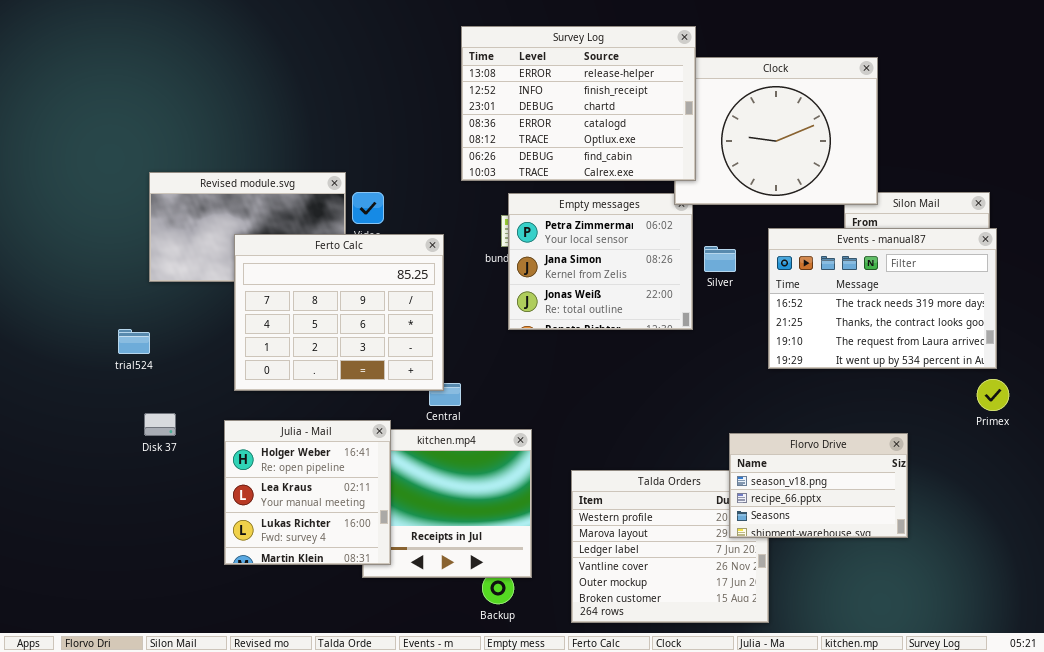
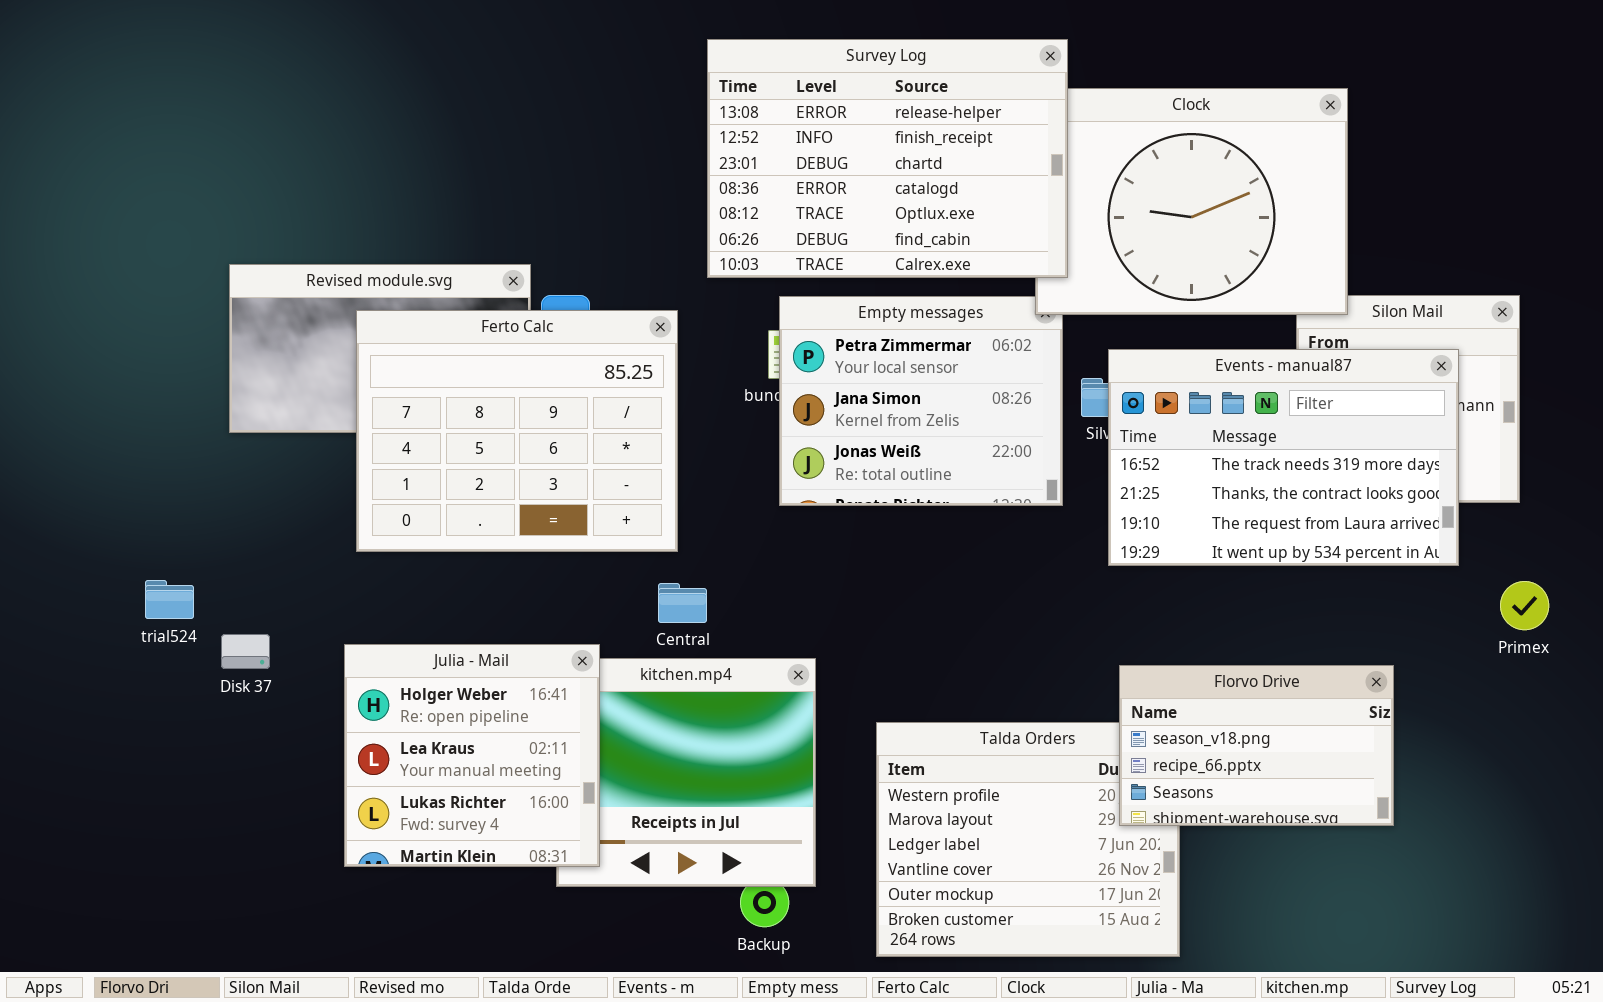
Events - manual87: [768,228,997,369] -> [1108,349,1459,566], moved
Ferto Calc: [234,234,444,391] -> [356,310,678,552], moved
trial524: [118,329,150,354] -> [145,580,194,619], moved

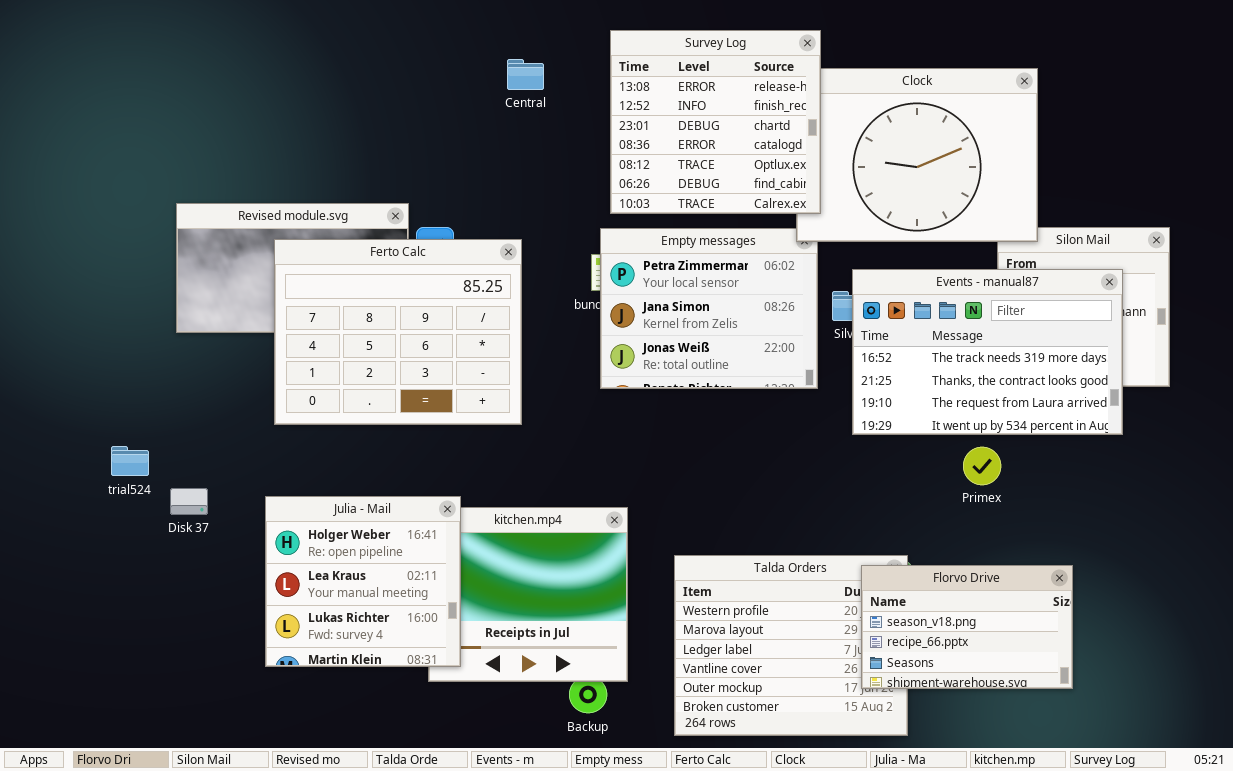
Survey Log: [707,39,1068,278] -> [610,30,821,214], resized
Primex: [1500,581,1549,630] -> [963,447,1001,485], moved
Central: [658,583,707,623] -> [507,59,544,90], moved
Florvo Drive: [1119,665,1394,826] -> [861,565,1073,689], moved

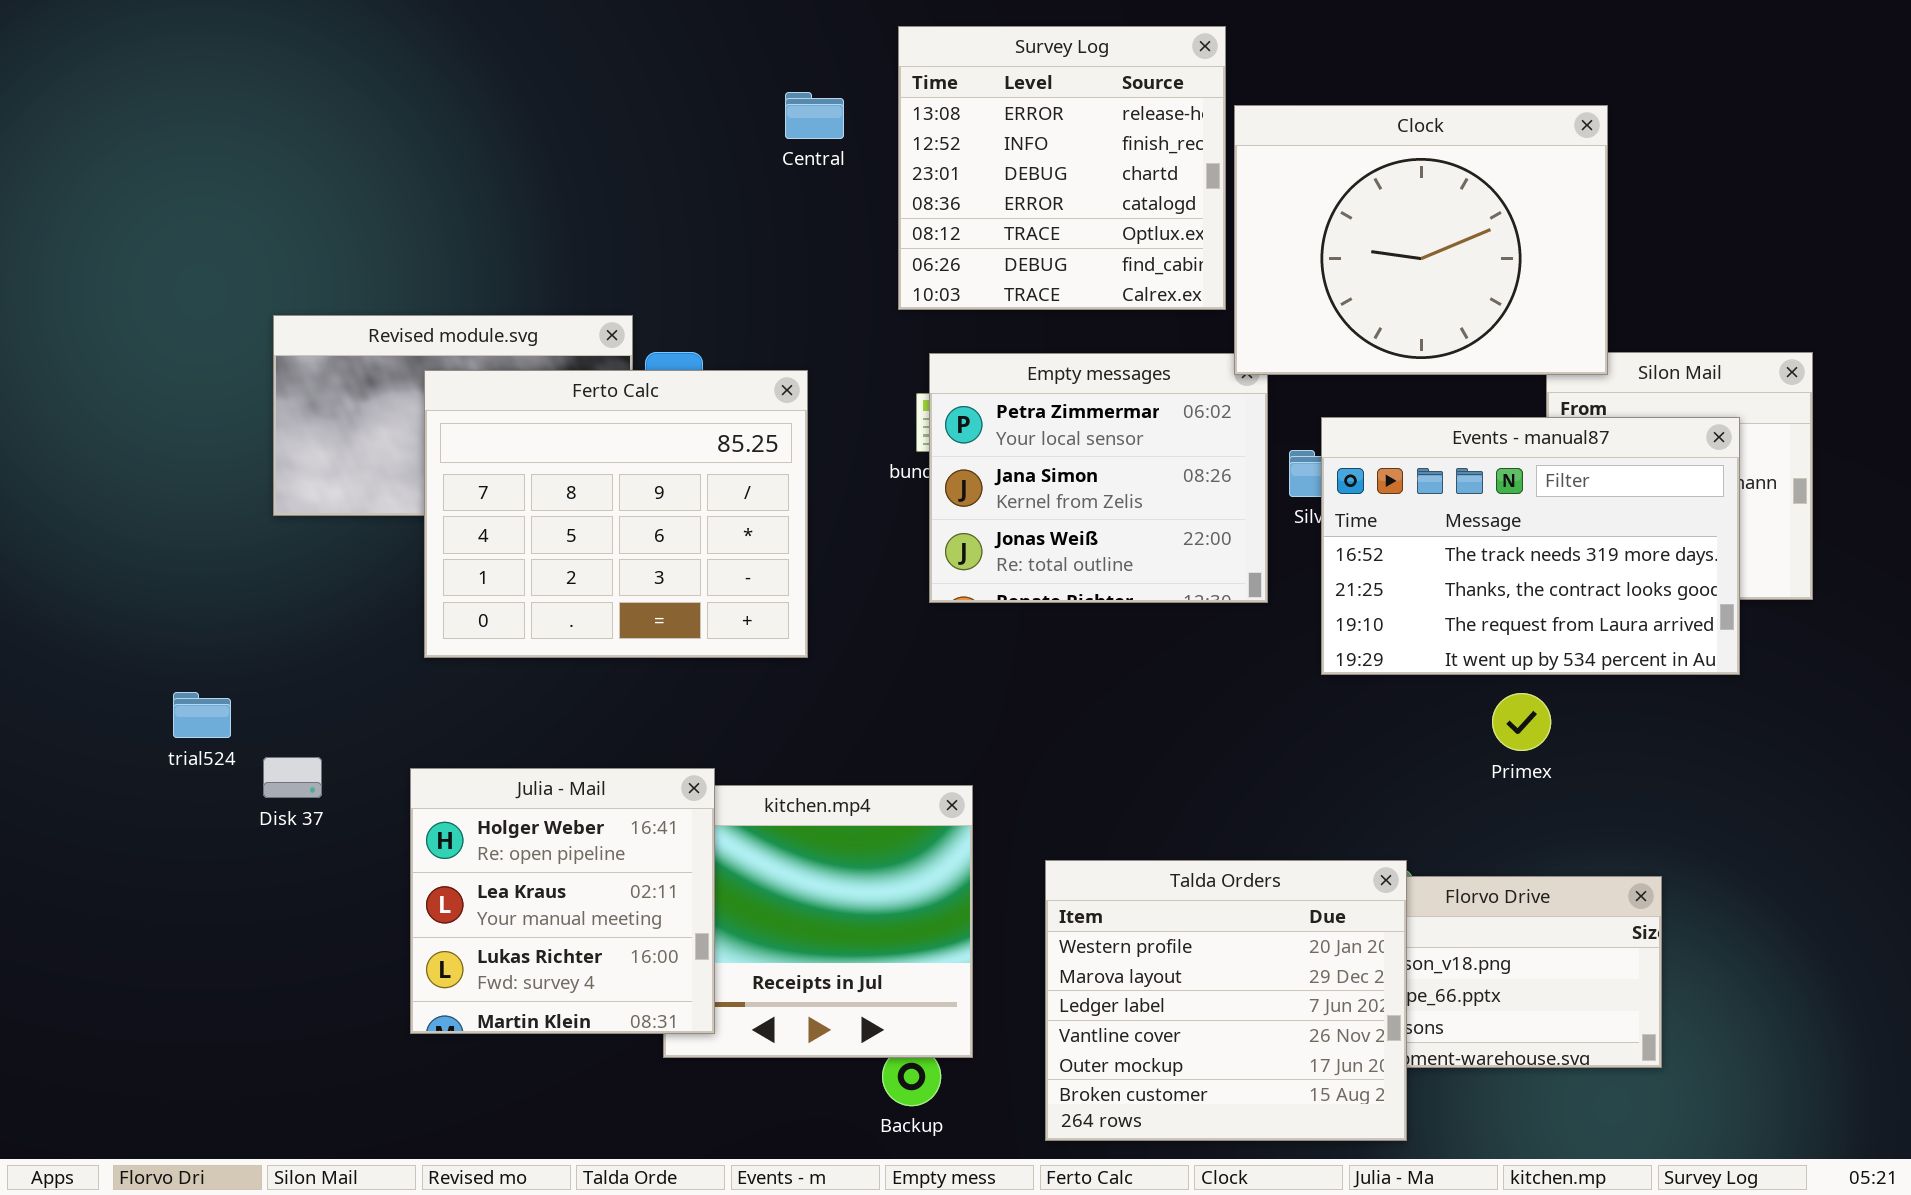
Survey Log: [610,30,821,214] -> [898,26,1226,310], moved
Talda Orders: [674,555,908,736] -> [1045,860,1407,1141], raised

